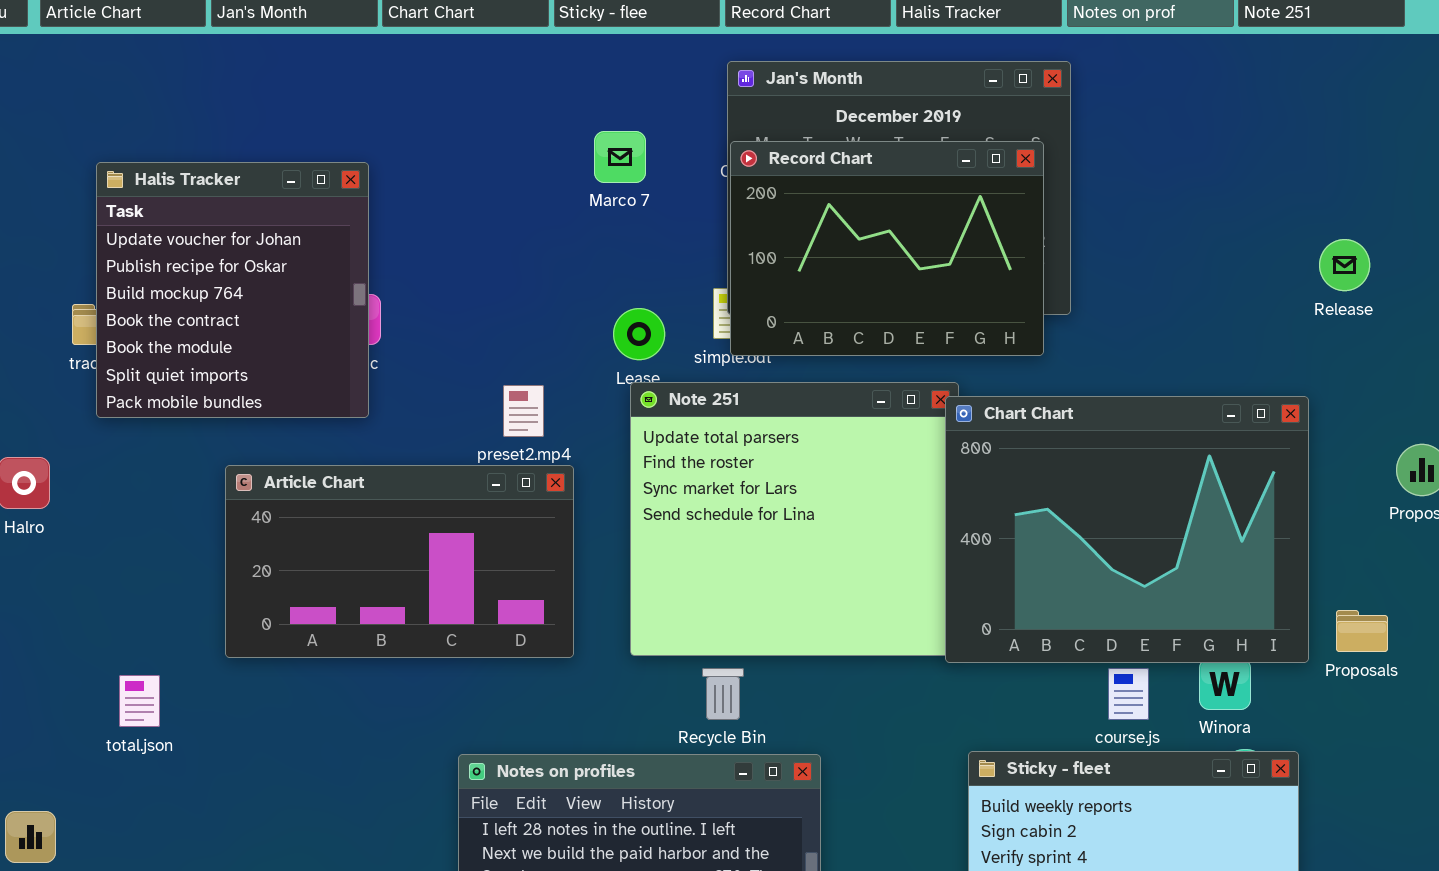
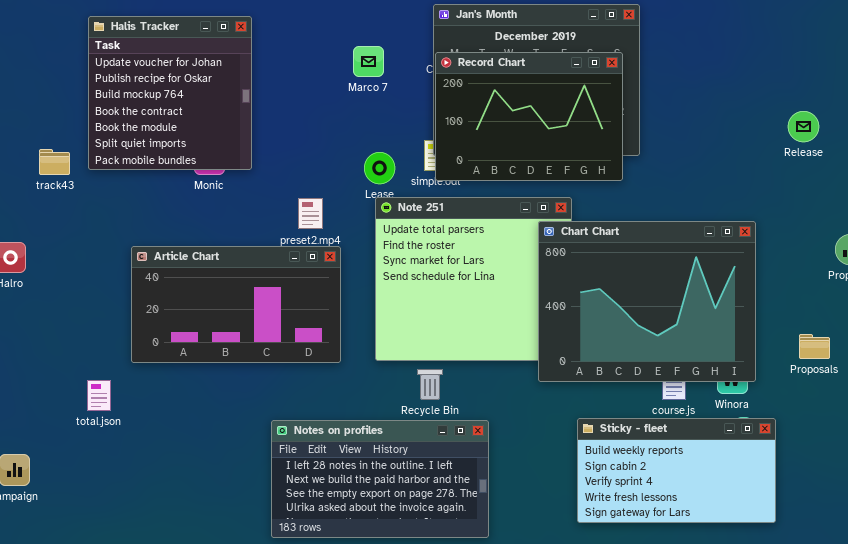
Halis Tracker: [96,162,369,418] -> [88,16,252,170], moved
Chart Chart: [945,396,1309,663] -> [538,221,756,382], moved
total.json: [119,675,160,727] -> [87,380,111,411], moved

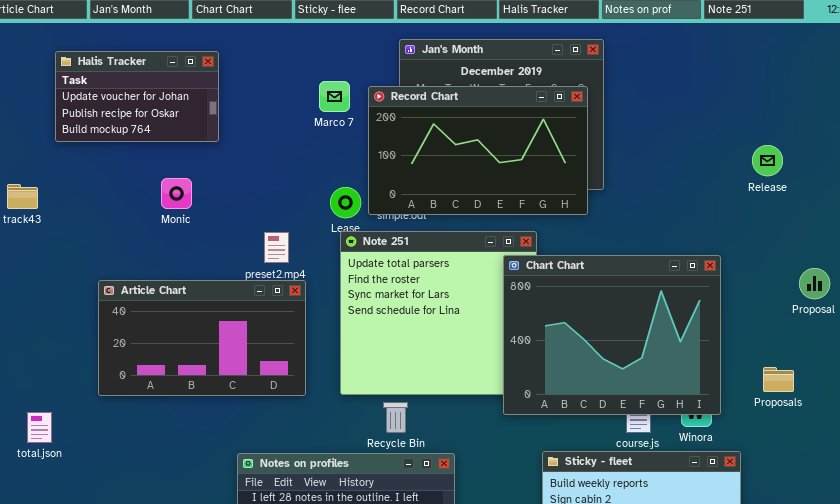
Halis Tracker: [88,16,252,170] -> [55,51,219,142], resized
Record Chart: [435,52,623,181] -> [368,86,588,215], resized
total.json: [87,380,111,411] -> [27,412,52,443], moved

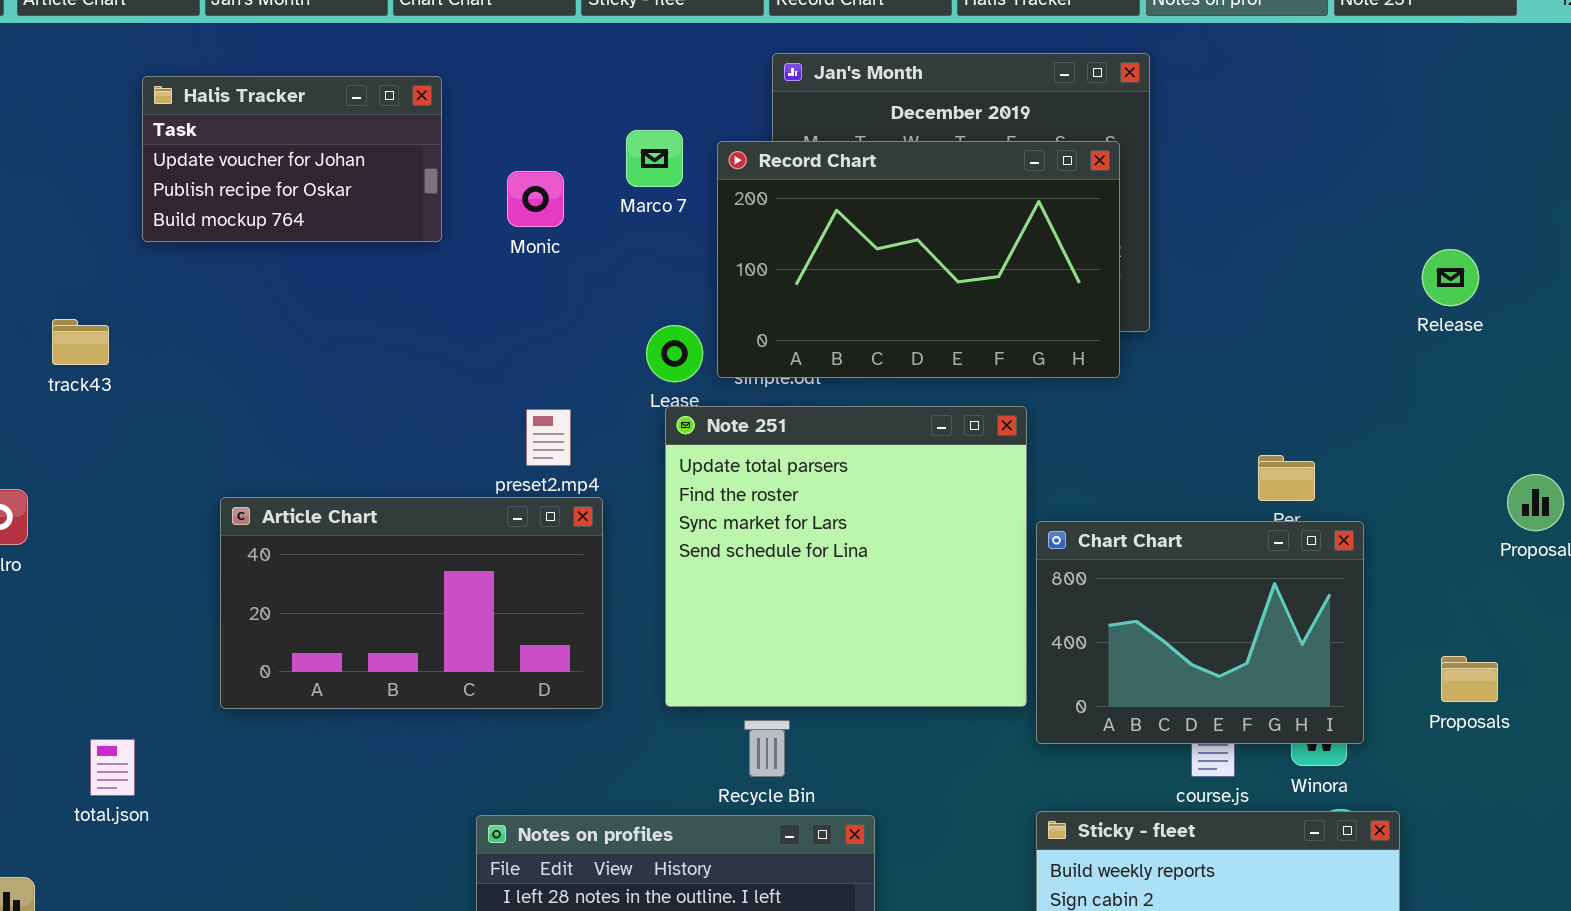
Monic: [161,178,192,209] -> [507,171,564,227], moved
Chart Chart: [503,255,721,415] -> [1036,521,1364,744], resized

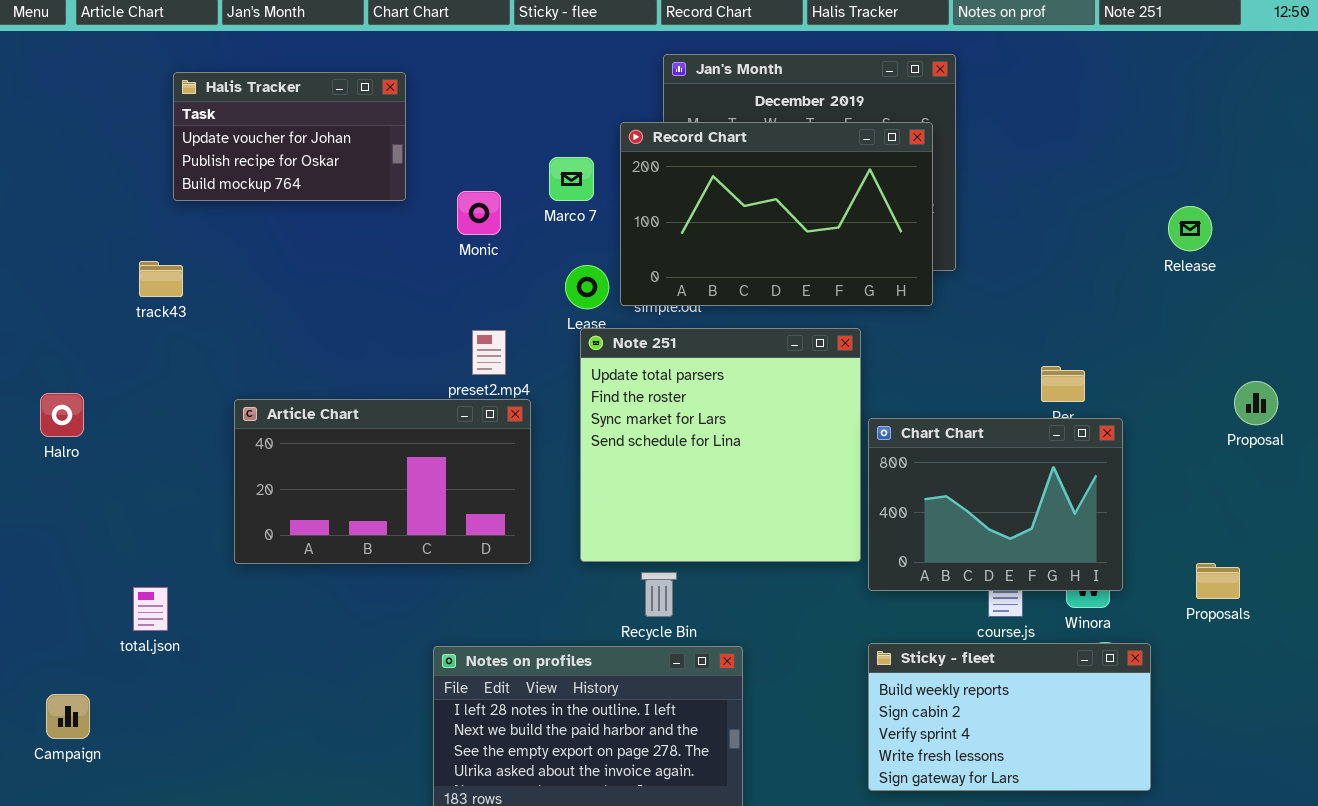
Marco 7: [626,130,683,187] -> [549,157,594,201], moved
Monic: [507,171,564,227] -> [457,191,501,235], moved
track43: [52,319,109,365] -> [139,261,183,297], moved
Proposals: [1441,656,1498,702] -> [1196,563,1240,599], moved

